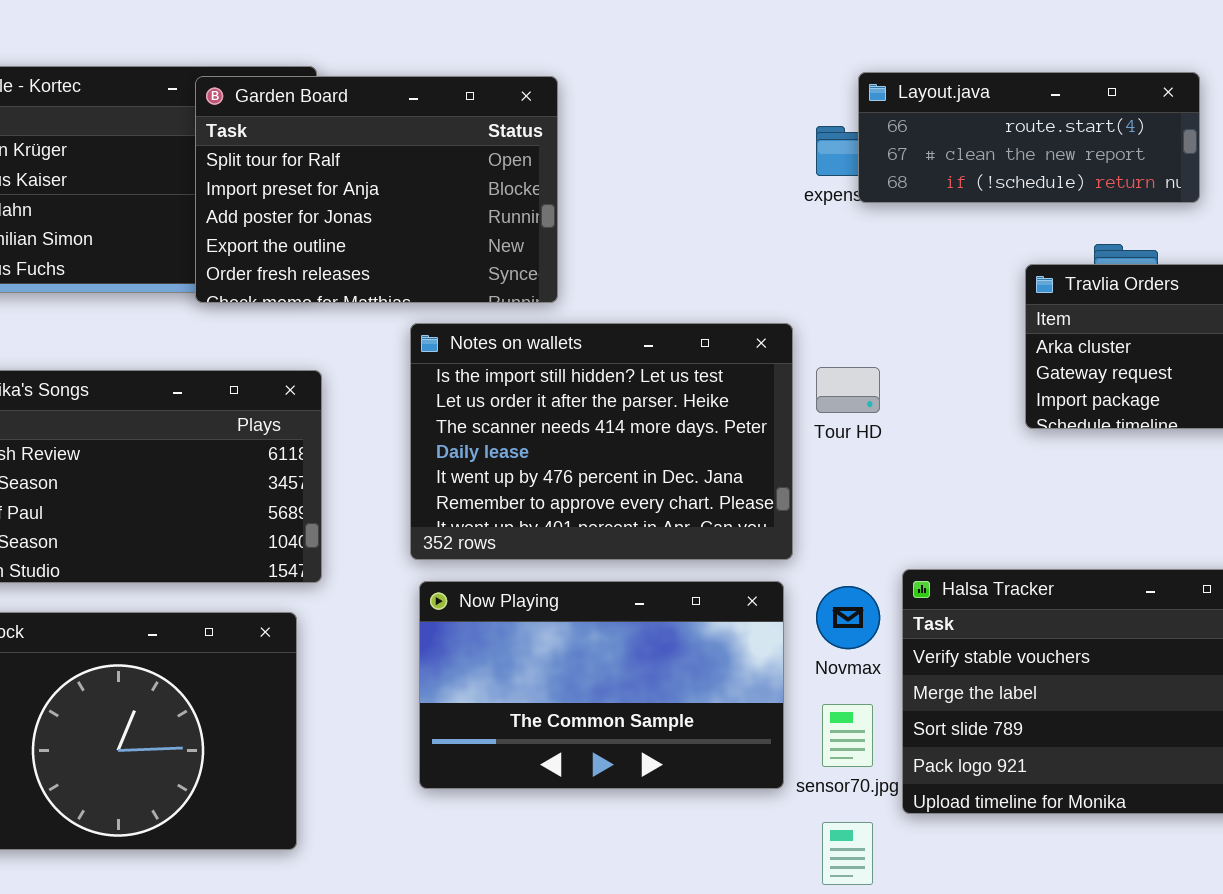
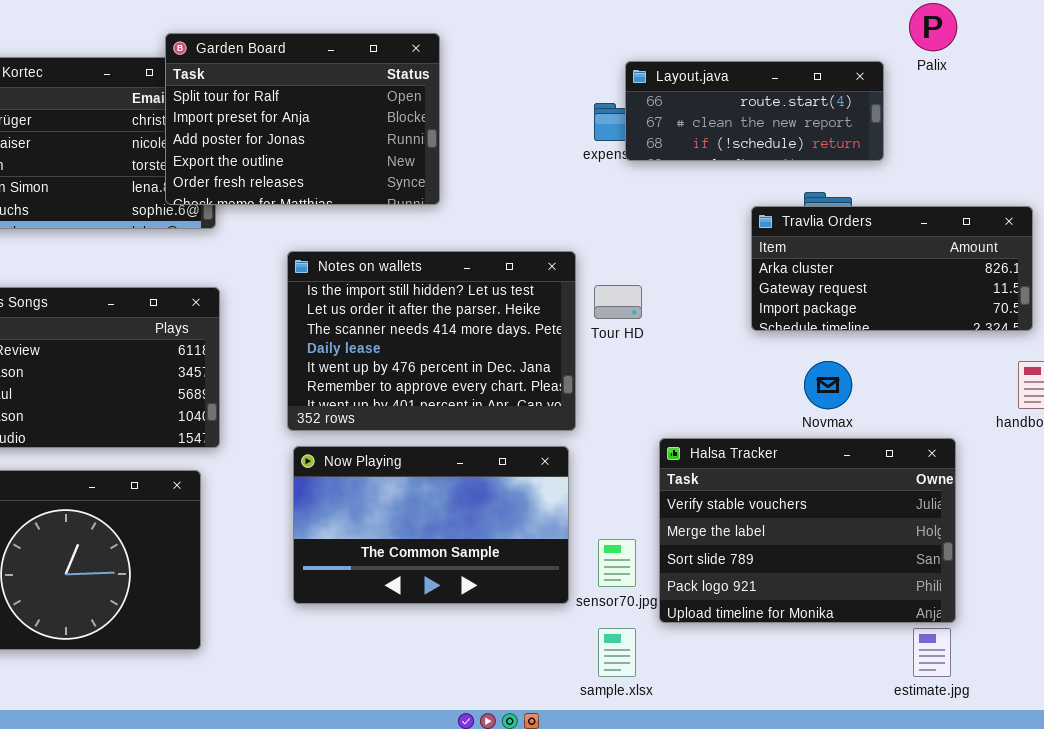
Garden Board: [195,76,558,303] -> [165,33,440,205], moved
Novmax: [816,586,880,649] -> [804,361,852,409], moved

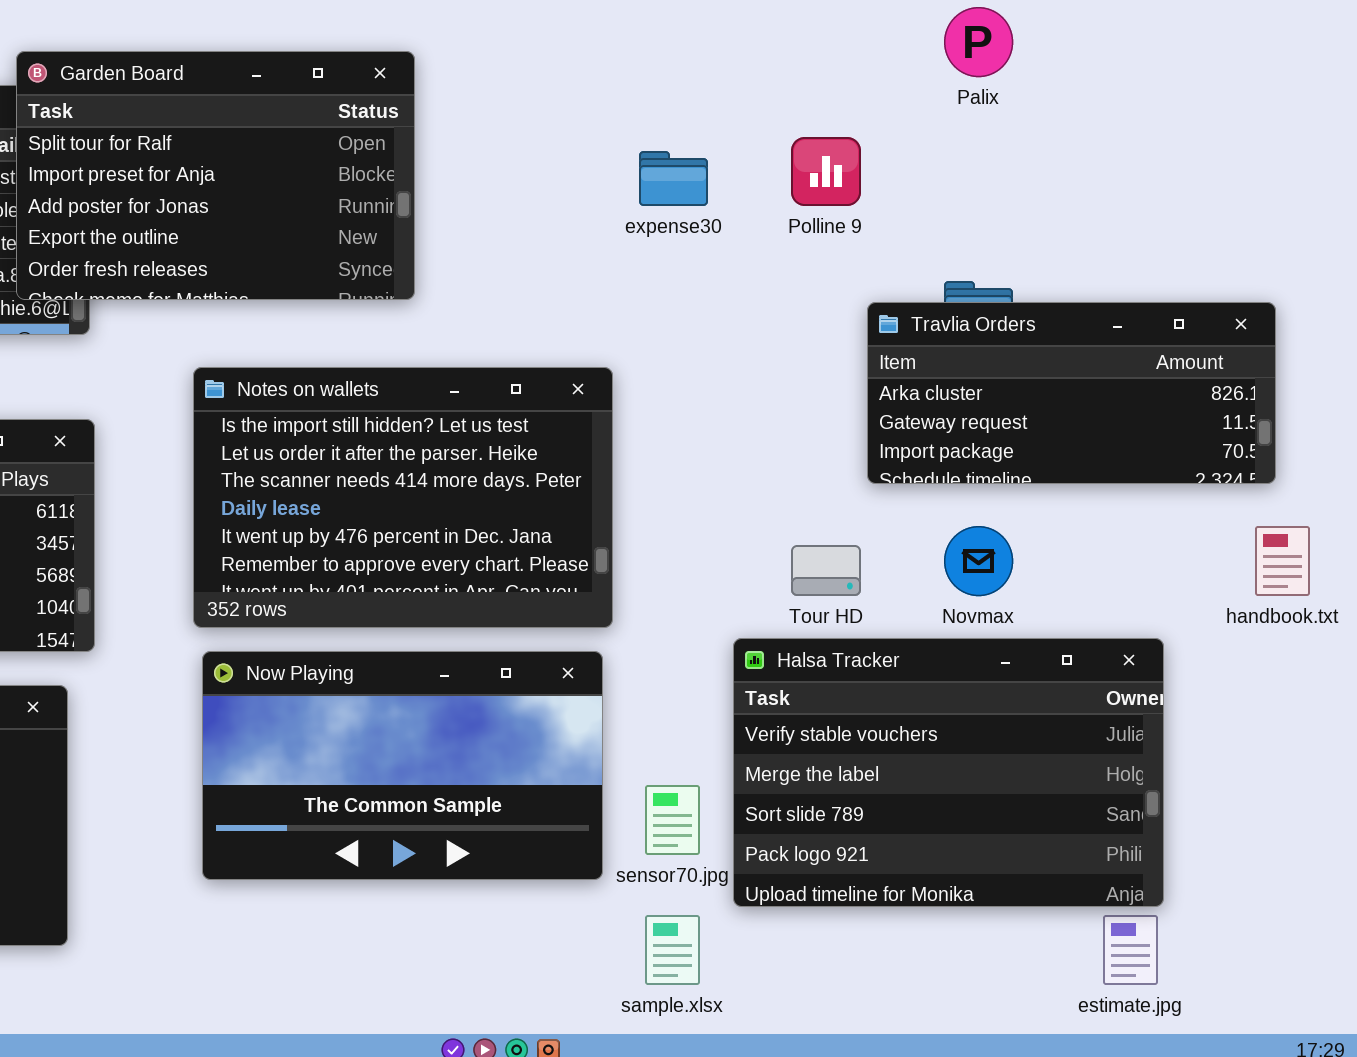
Palix: [909,3,957,51] -> [944,7,1013,77], moved
Layout.java: [625,61,884,161] -> none, closed
Tour HD: [594,285,642,319] -> [791,545,861,596], moved

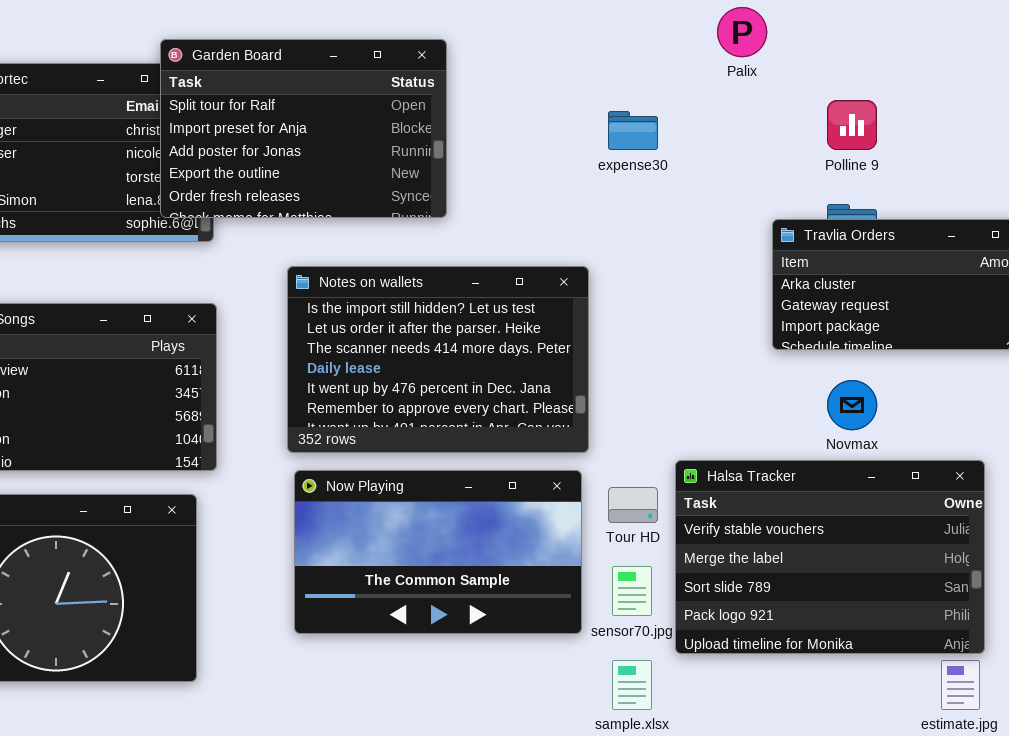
Palix: [944,7,1013,77] -> [717,7,767,57], moved
Polline 9: [791,137,861,206] -> [827,100,877,150], moved
Tour HD: [791,545,861,596] -> [608,487,658,523], moved

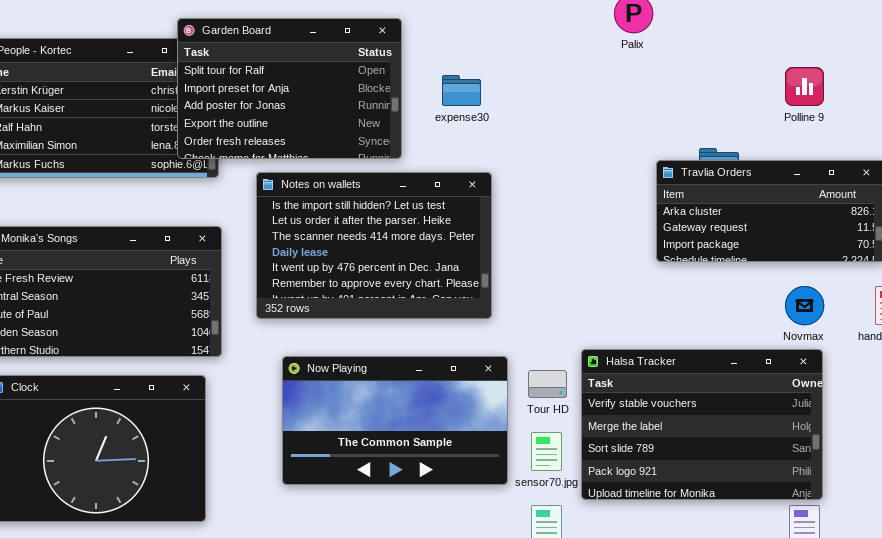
Polline 9: [827,100,877,150] -> [785,67,824,106], moved
expense30: [608,111,658,150] -> [442,75,481,106], moved
Notes on wallets: [287,266,589,453] -> [256,172,492,319], moved
Novmax: [827,380,877,430] -> [785,286,824,325], moved

